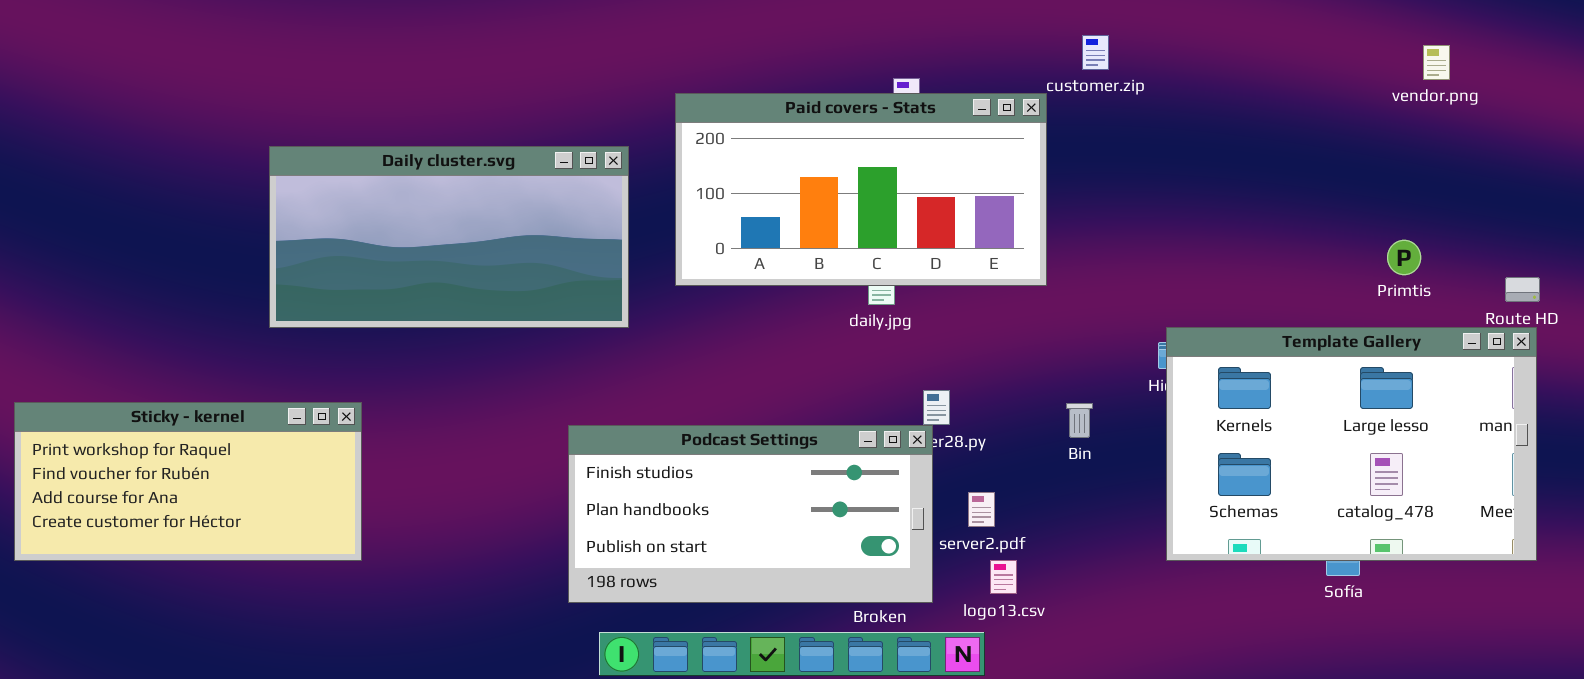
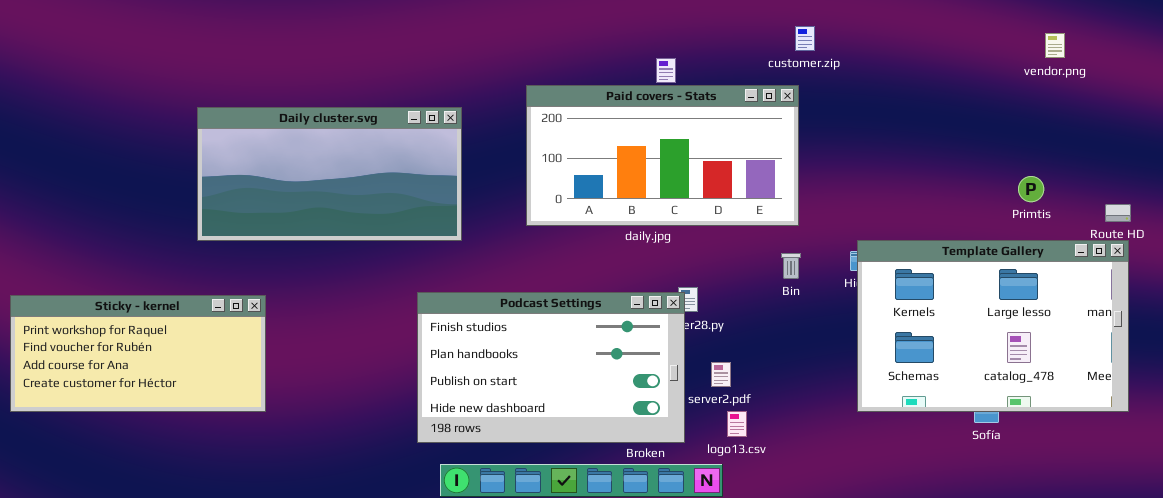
Paid covers - Stats: [675,93,1047,286] -> [526,85,799,226], moved
Bin: [1066,403,1093,438] -> [781,253,801,279], moved
Podcast Settings: [568,425,933,603] -> [417,292,685,443], resized

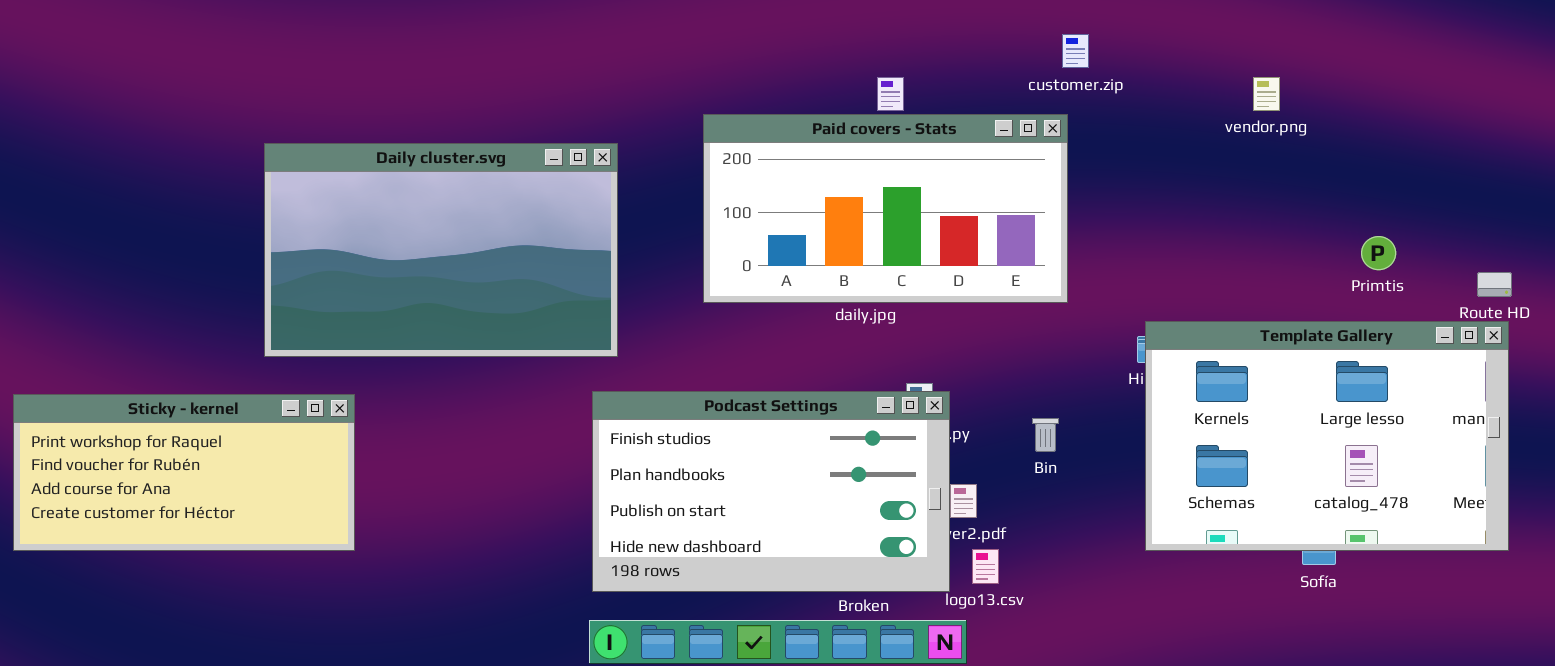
vendor.png: [1045,33,1065,58] -> [1253,77,1280,111], moved
Daily cluster.svg: [197,107,462,241] -> [264,143,618,357], resized
Bin: [781,253,801,279] -> [1032,418,1059,452], moved
Podcast Settings: [417,292,685,443] -> [592,391,950,592], moved

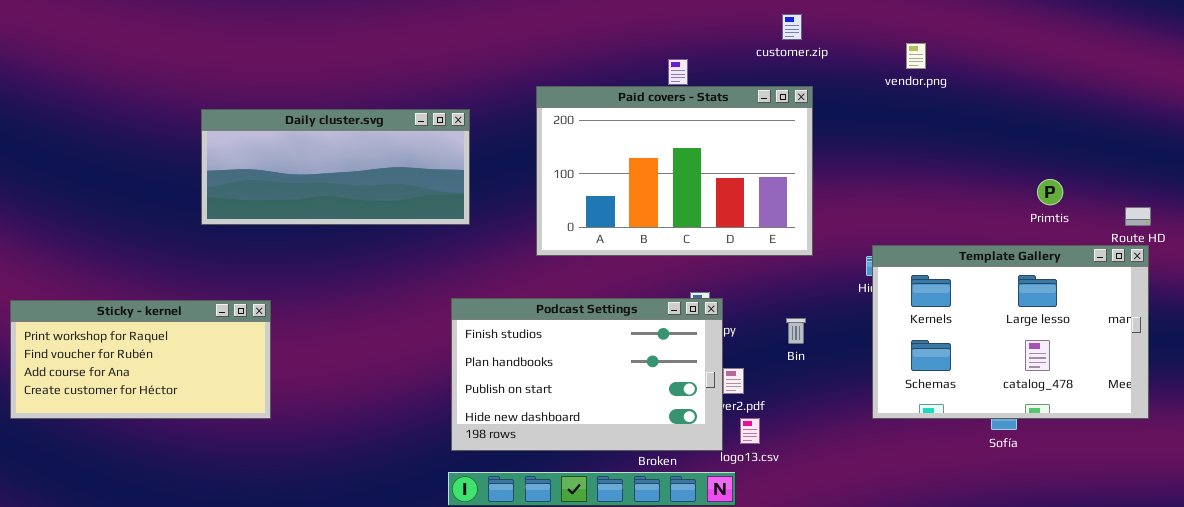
customer.zip: [1062,34,1089,68] -> [782,14,802,40], moved
vendor.png: [1253,77,1280,111] -> [906,43,926,69], moved
Paid covers - Stats: [703,114,1068,303] -> [536,86,813,256], resized
Daily cluster.svg: [264,143,618,357] -> [201,109,470,225], resized

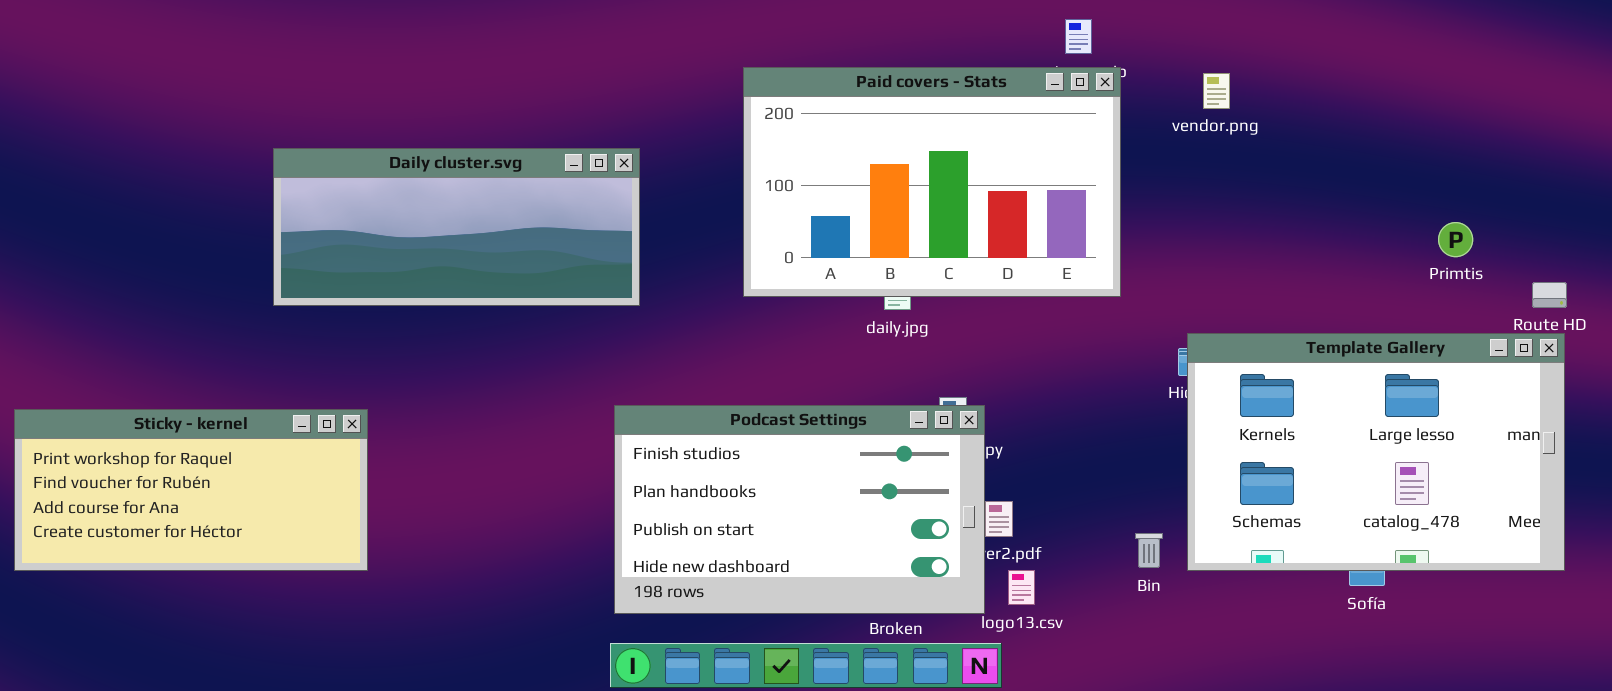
vendor.png: [906,43,926,69] -> [1203,73,1230,109], moved
Paid covers - Stats: [536,86,813,256] -> [743,67,1121,297], moved
Primtis: [1037,179,1063,205] -> [1438,222,1473,257], moved
Bin: [786,318,806,344] -> [1135,533,1163,568], moved

